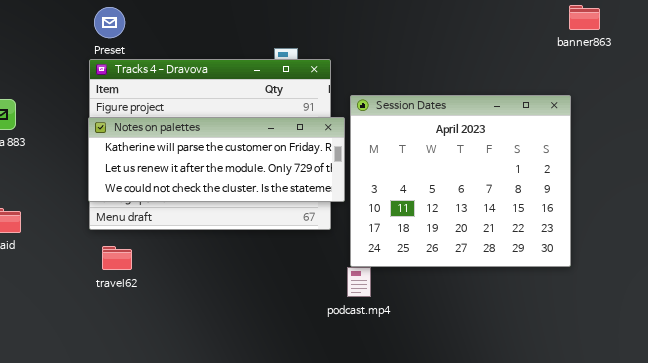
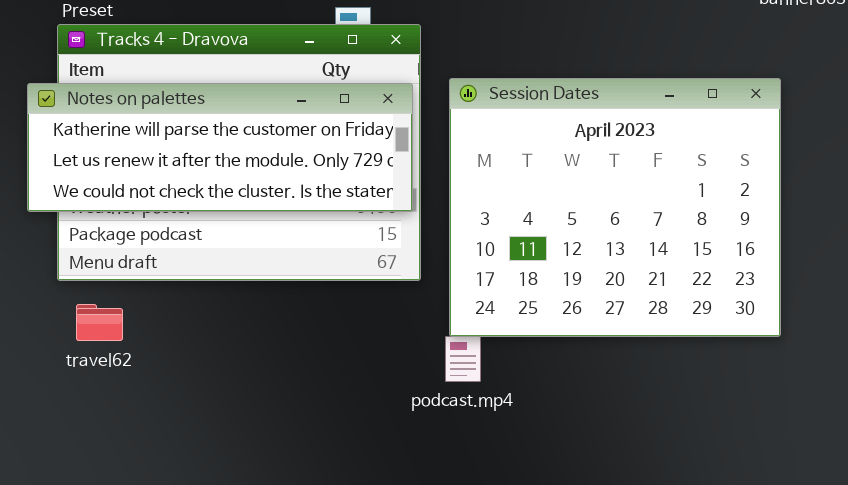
Notes on palettes: [88,117,345,202] -> [27,83,413,212], moved

